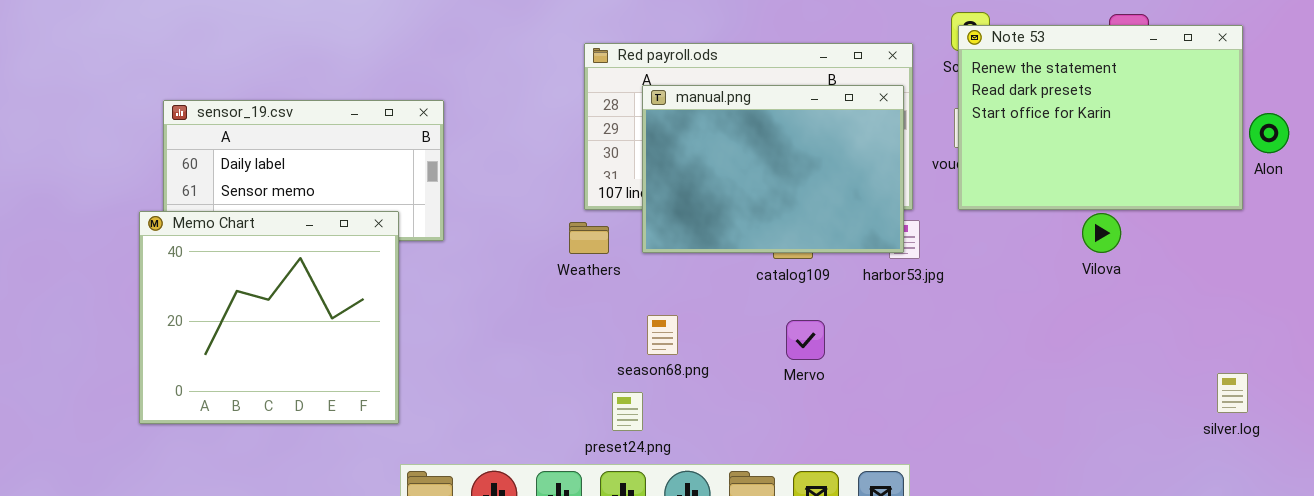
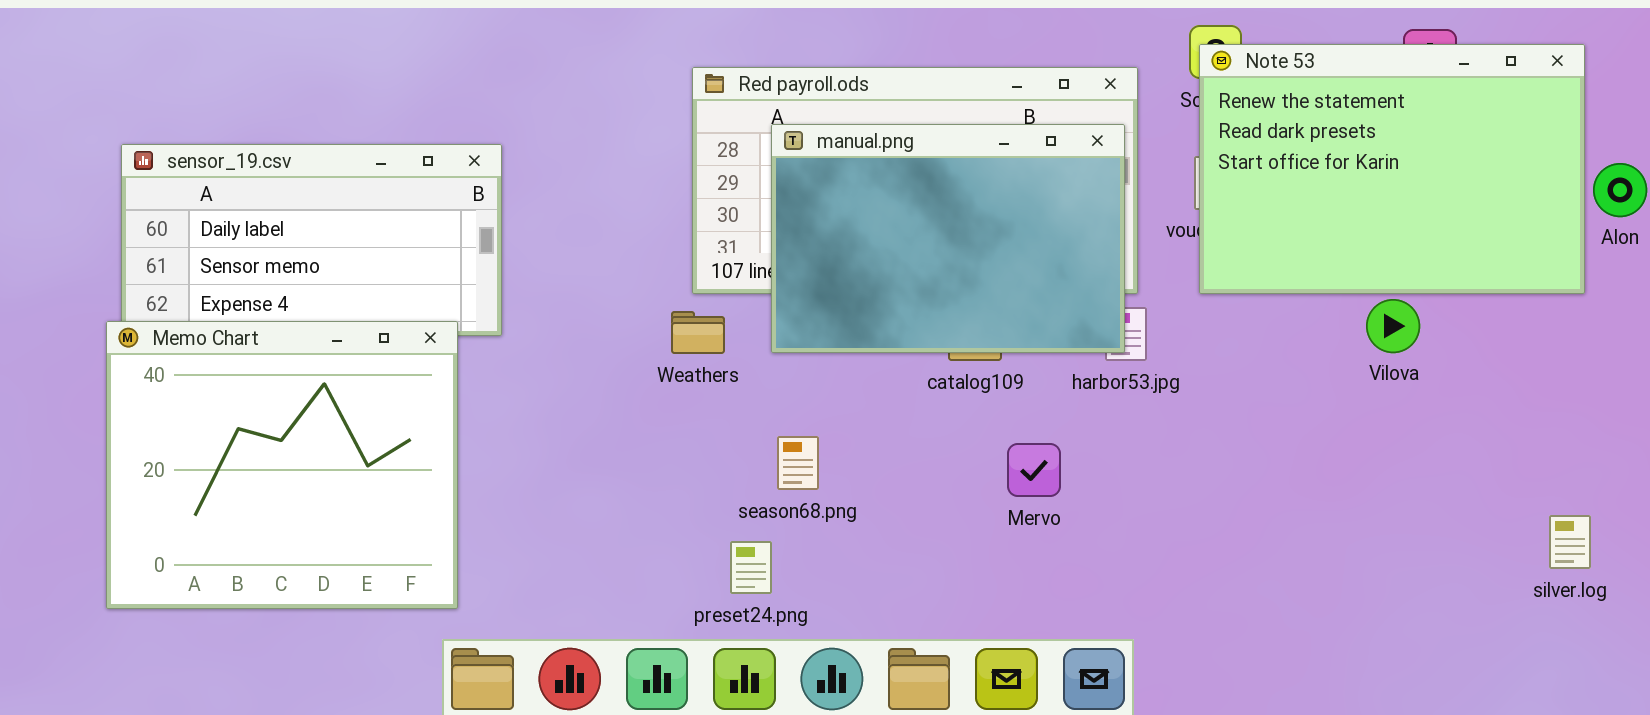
Memo Chart: [139,211,399,424] -> [106,321,458,609], moved
Mervo: [786,320,825,360] -> [1007,443,1061,497], moved

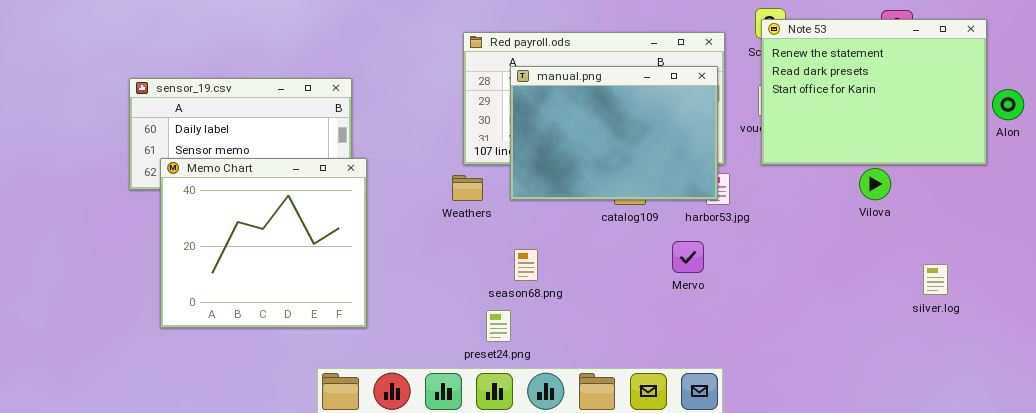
Memo Chart: [106,321,458,609] -> [160,158,367,328], moved
Mervo: [1007,443,1061,497] -> [672,241,704,273], moved
silver.log: [1549,515,1591,569] -> [923,264,948,295], moved

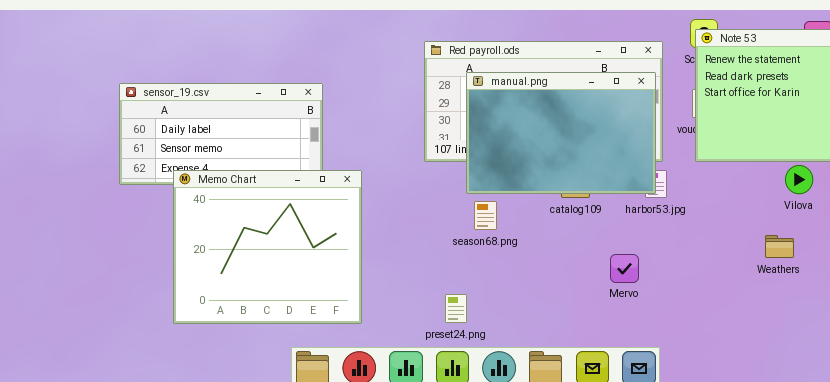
Memo Chart: [160,158,367,328] -> [173,170,362,324], moved
Weathers: [452,175,483,201] -> [765,235,794,258], moved
Mervo: [672,241,704,273] -> [610,254,639,283], moved
season68.png: [514,249,538,281] -> [474,201,497,230], moved

